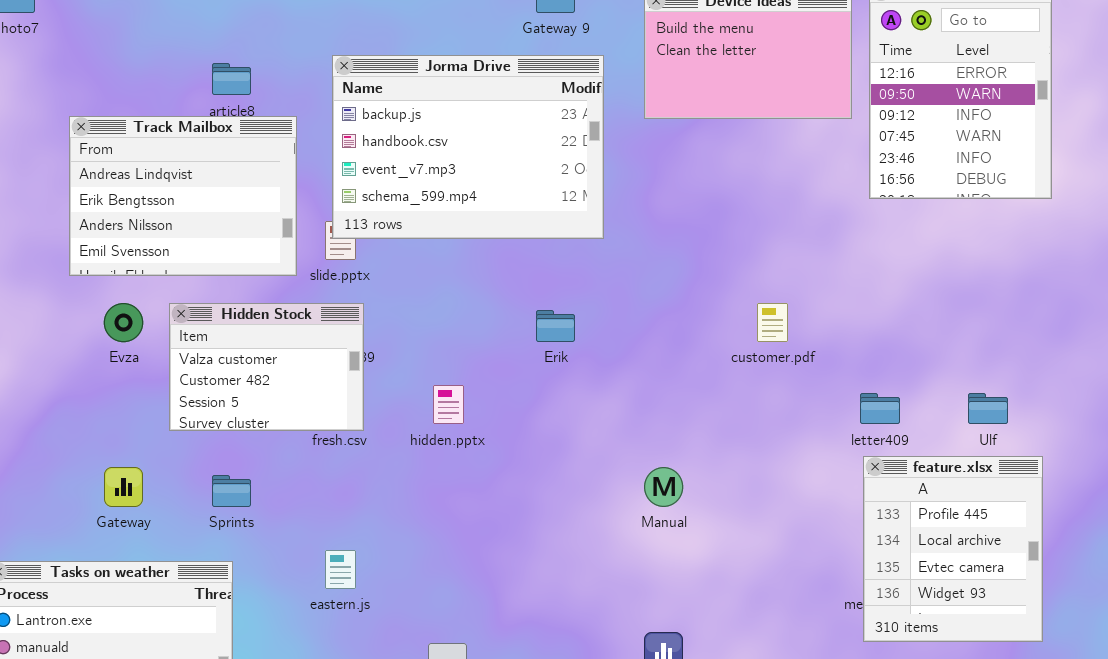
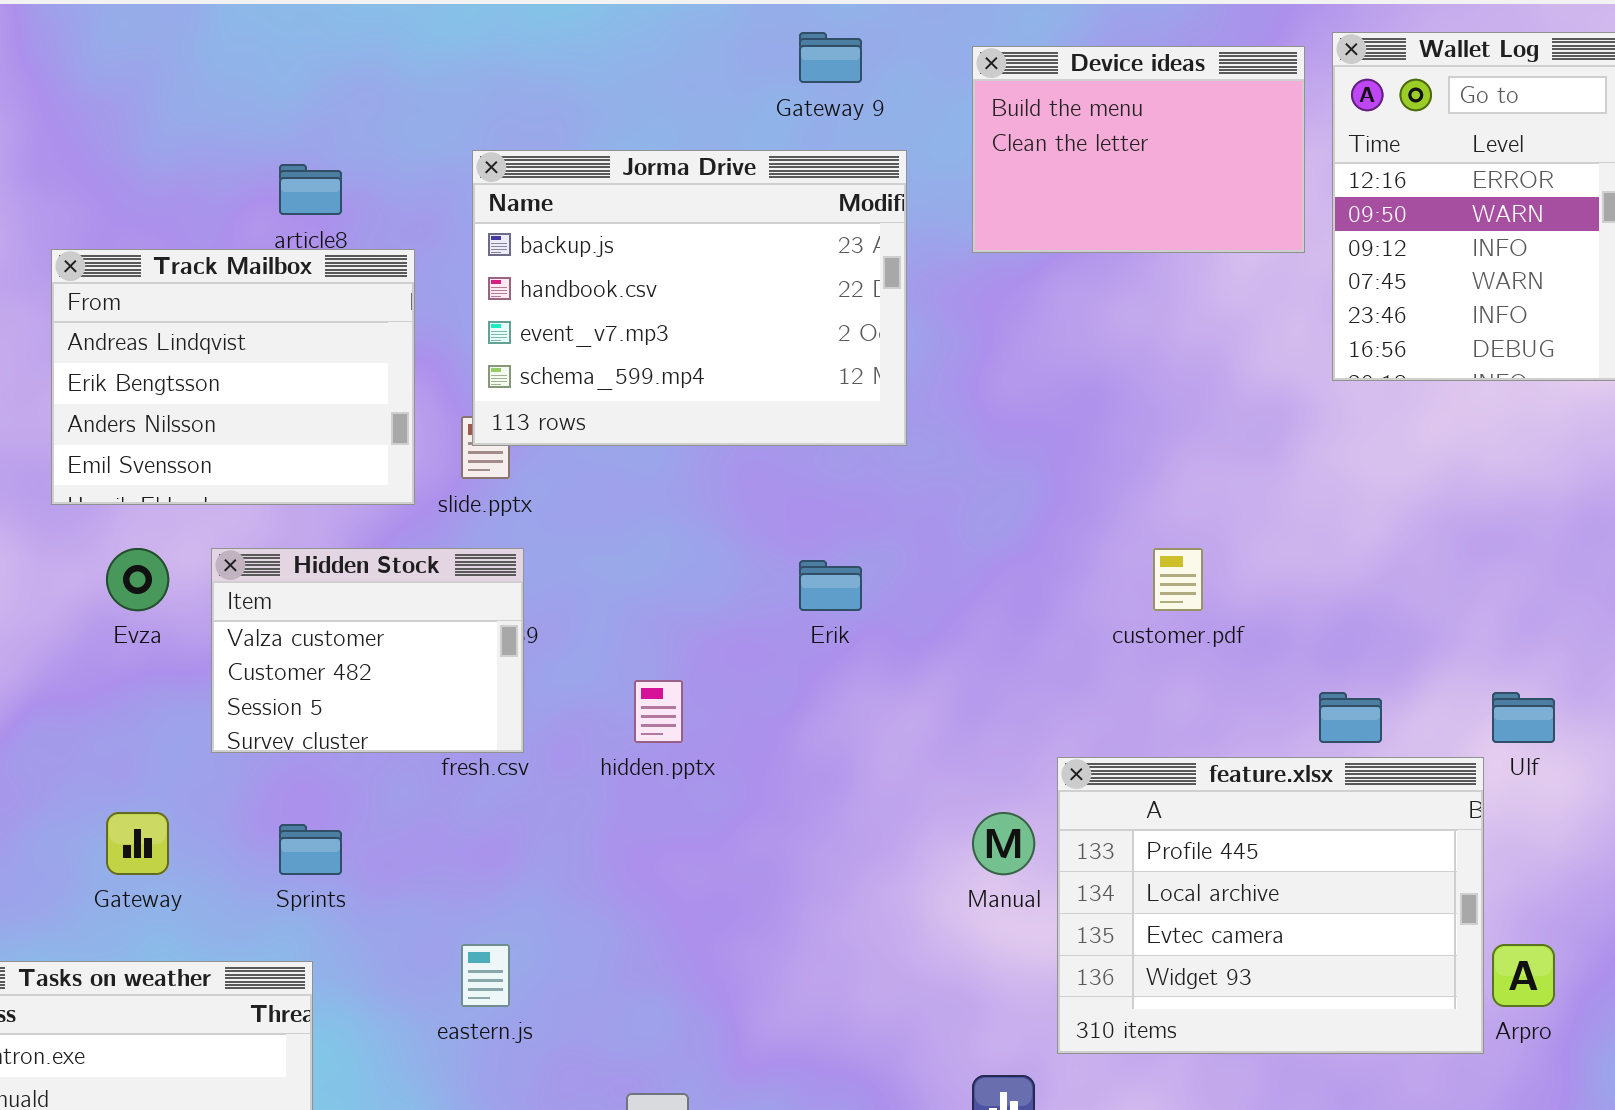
feature.xlsx: [863,456,1043,642] -> [1057,757,1484,1054], moved, resized

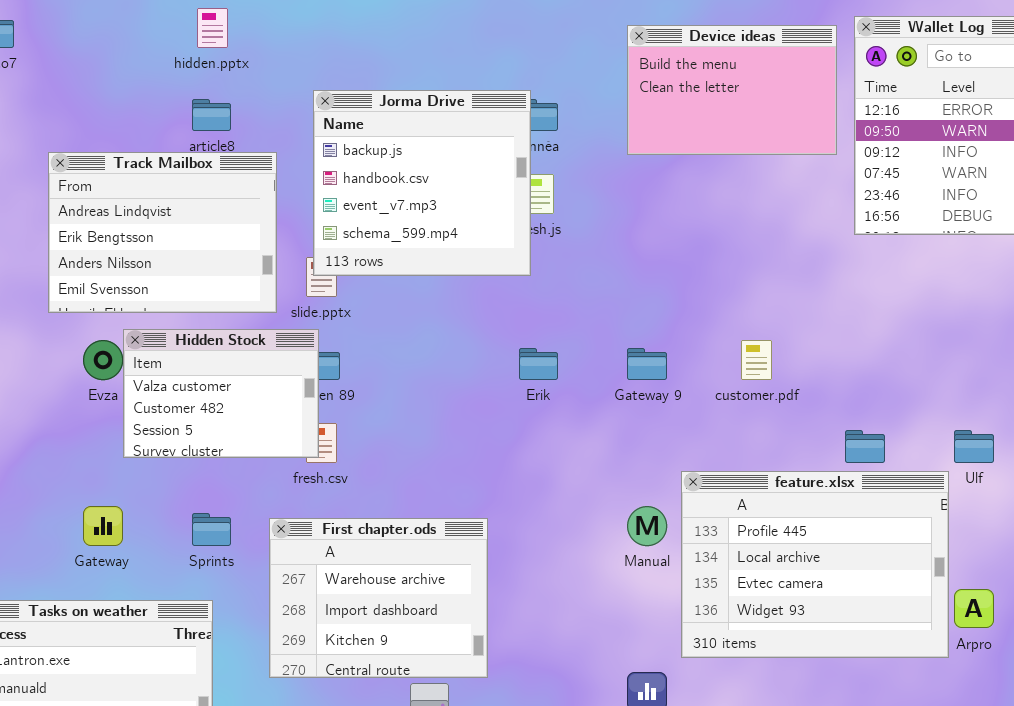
Gateway 9: [799,32,862,83] -> [627,348,667,380], moved
Jorma Drive: [472,150,907,446] -> [313,90,531,276], resized
Hidden Stock: [211,548,524,753] -> [123,329,319,458], moved
hidden.pptx: [634,680,683,743] -> [197,8,228,48], moved
First chapter.ods: none -> [269,518,488,678], opened

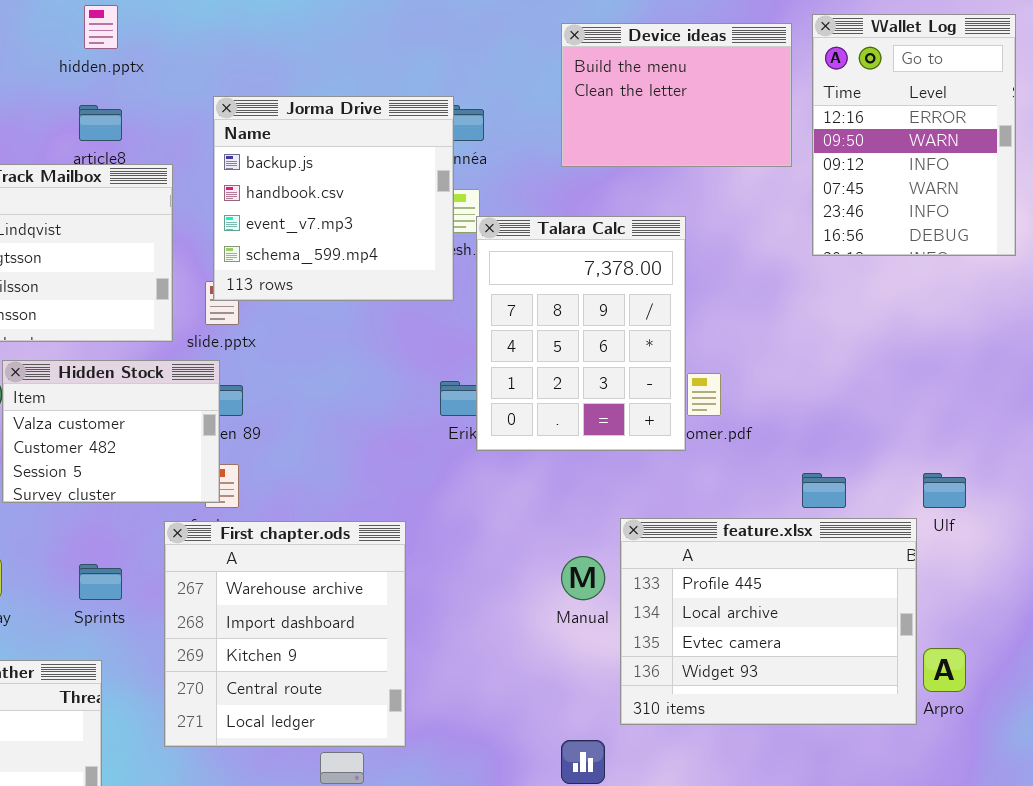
Talara Calc: none -> [476,216,686,451], opened
First chapter.ods: [269,518,488,678] -> [164,521,406,747], resized

